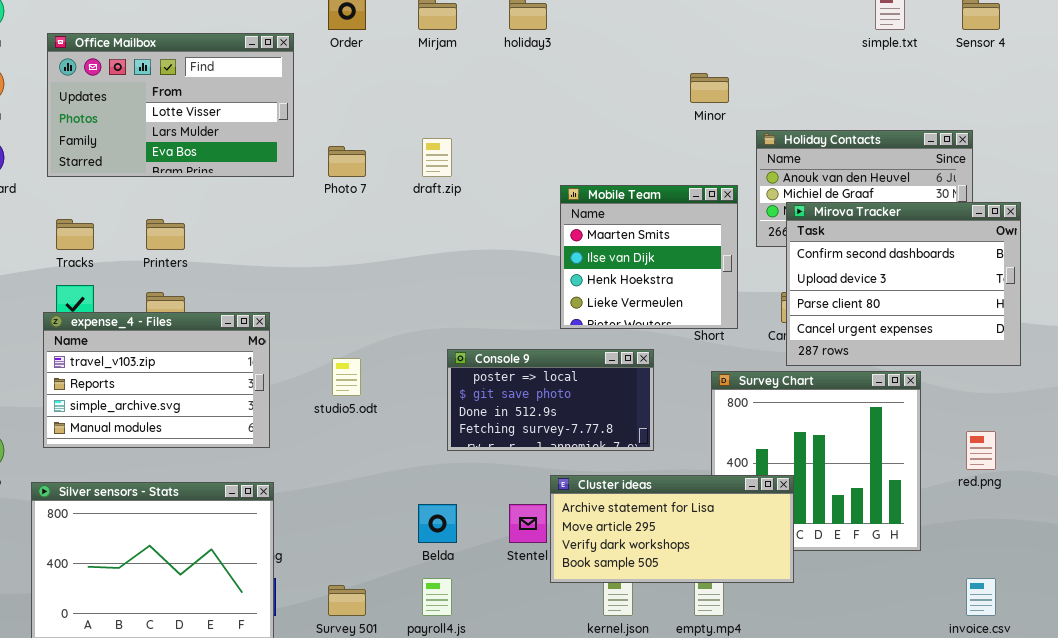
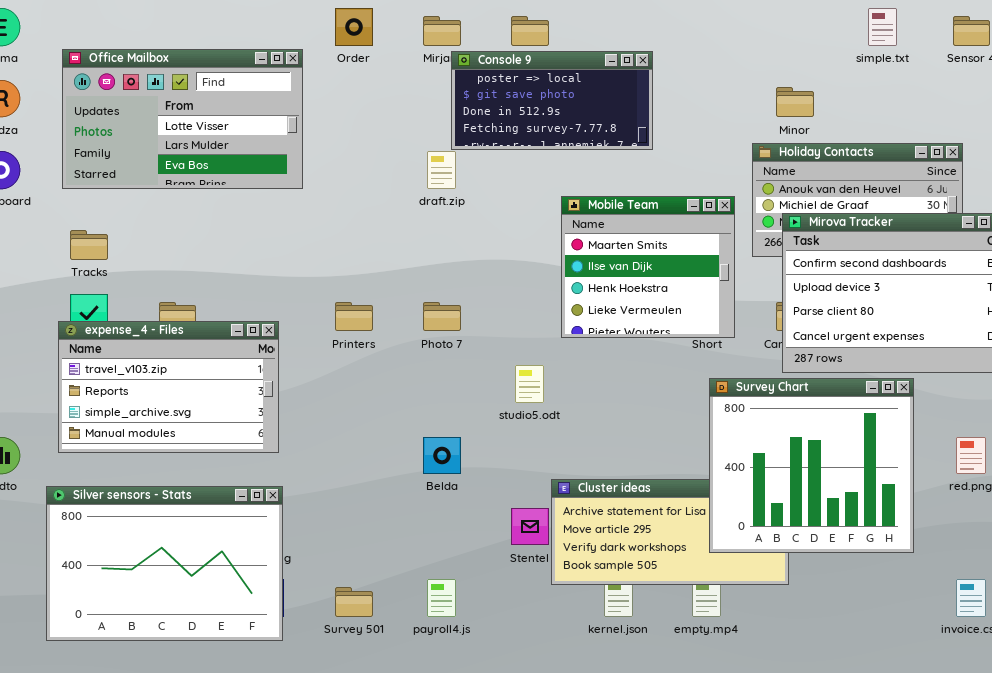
Minor: [690,73,729,103] -> [776,87,814,117], moved
Photo 7: [328,146,366,177] -> [423,302,461,331], moved
Printers: [146,219,185,250] -> [335,302,373,331], moved
Console 9: [447,349,654,451] -> [451,51,653,150], moved
studio5.odt: [332,358,361,396] -> [515,365,544,403], moved
Survey Chart: [711,371,921,551] -> [709,378,914,553], raised
Belda: [418,504,457,543] -> [423,437,461,474], moved

